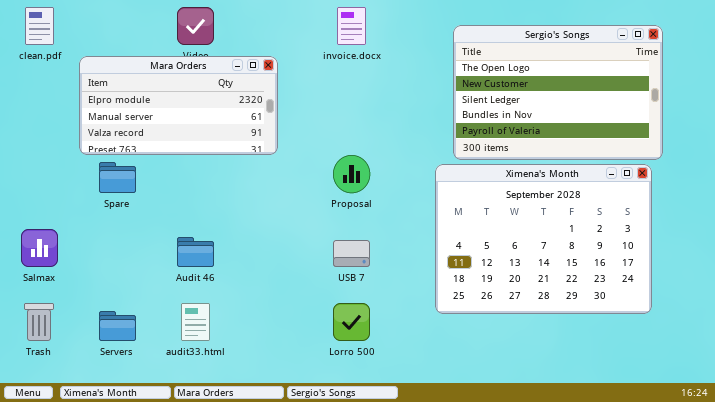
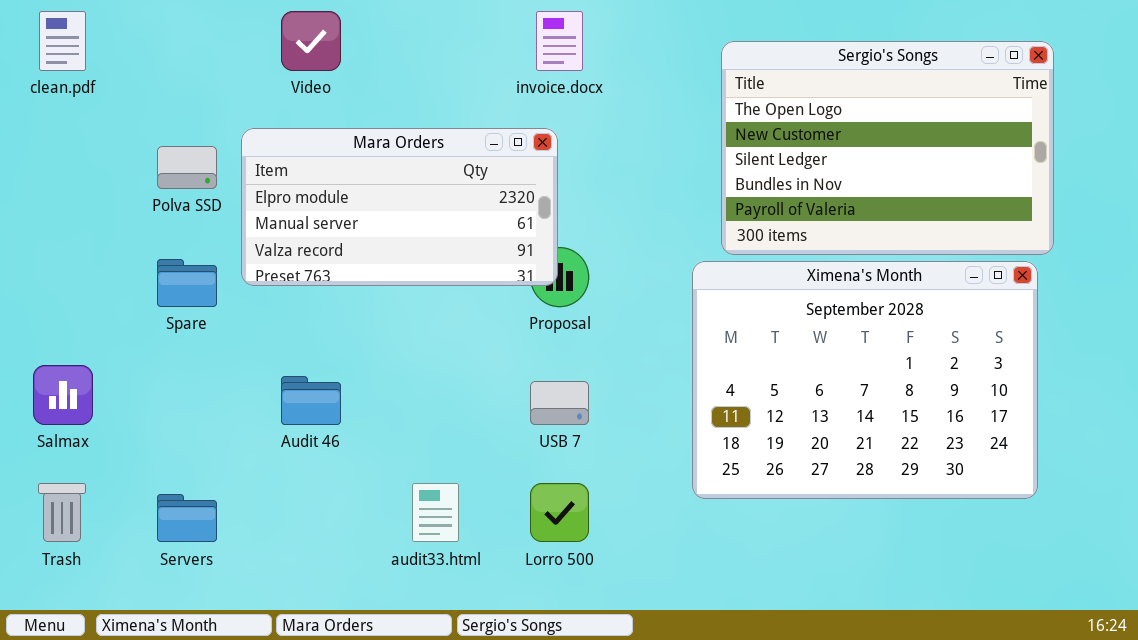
Mara Orders: [79,56,278,155] -> [241,128,558,286], moved
audit33.html: [181,303,210,341] -> [412,483,459,542], moved

